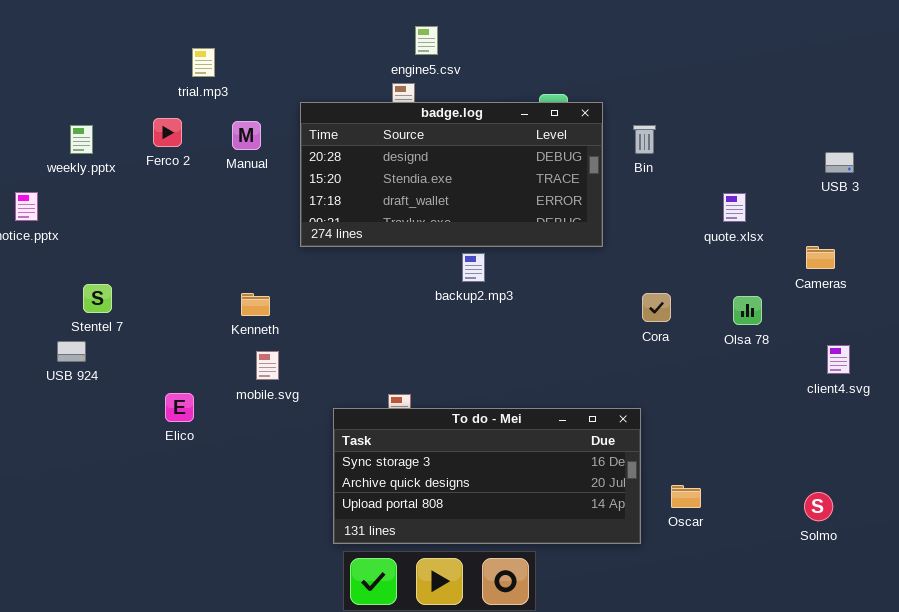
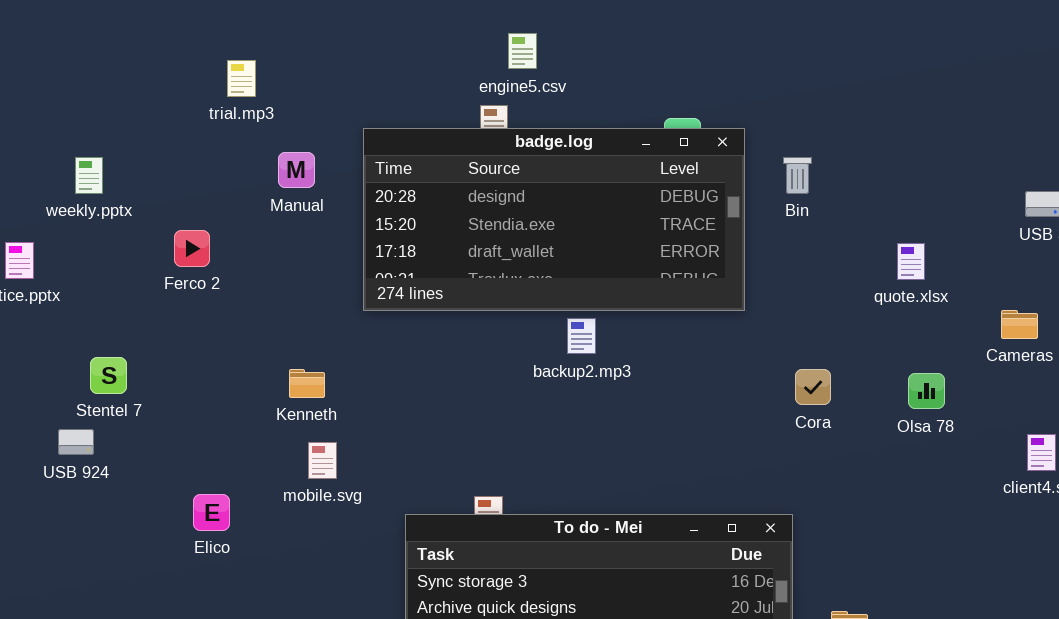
Ferco 2: [153,118,182,147] -> [174,230,210,267], moved

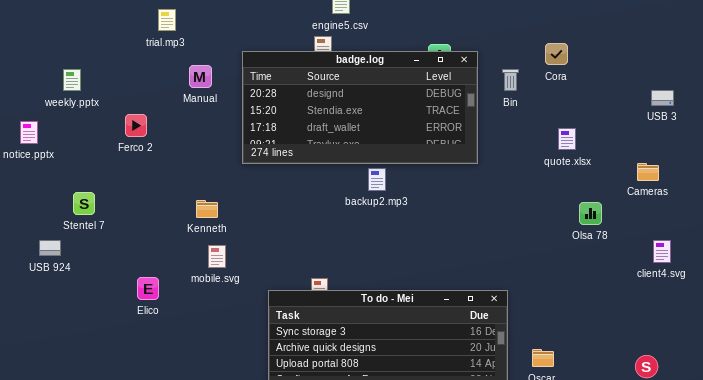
quote.xlsx: [897,243,925,280] -> [558,128,576,150], moved
Cora: [795,369,831,405] -> [545,43,568,65], moved
USB 924: [58,429,94,455] -> [39,240,61,256], moved

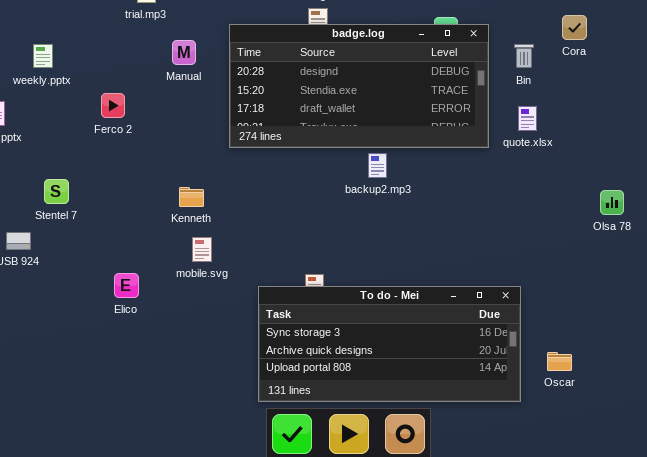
quote.xlsx: [558,128,576,150] -> [518,106,537,131], moved

